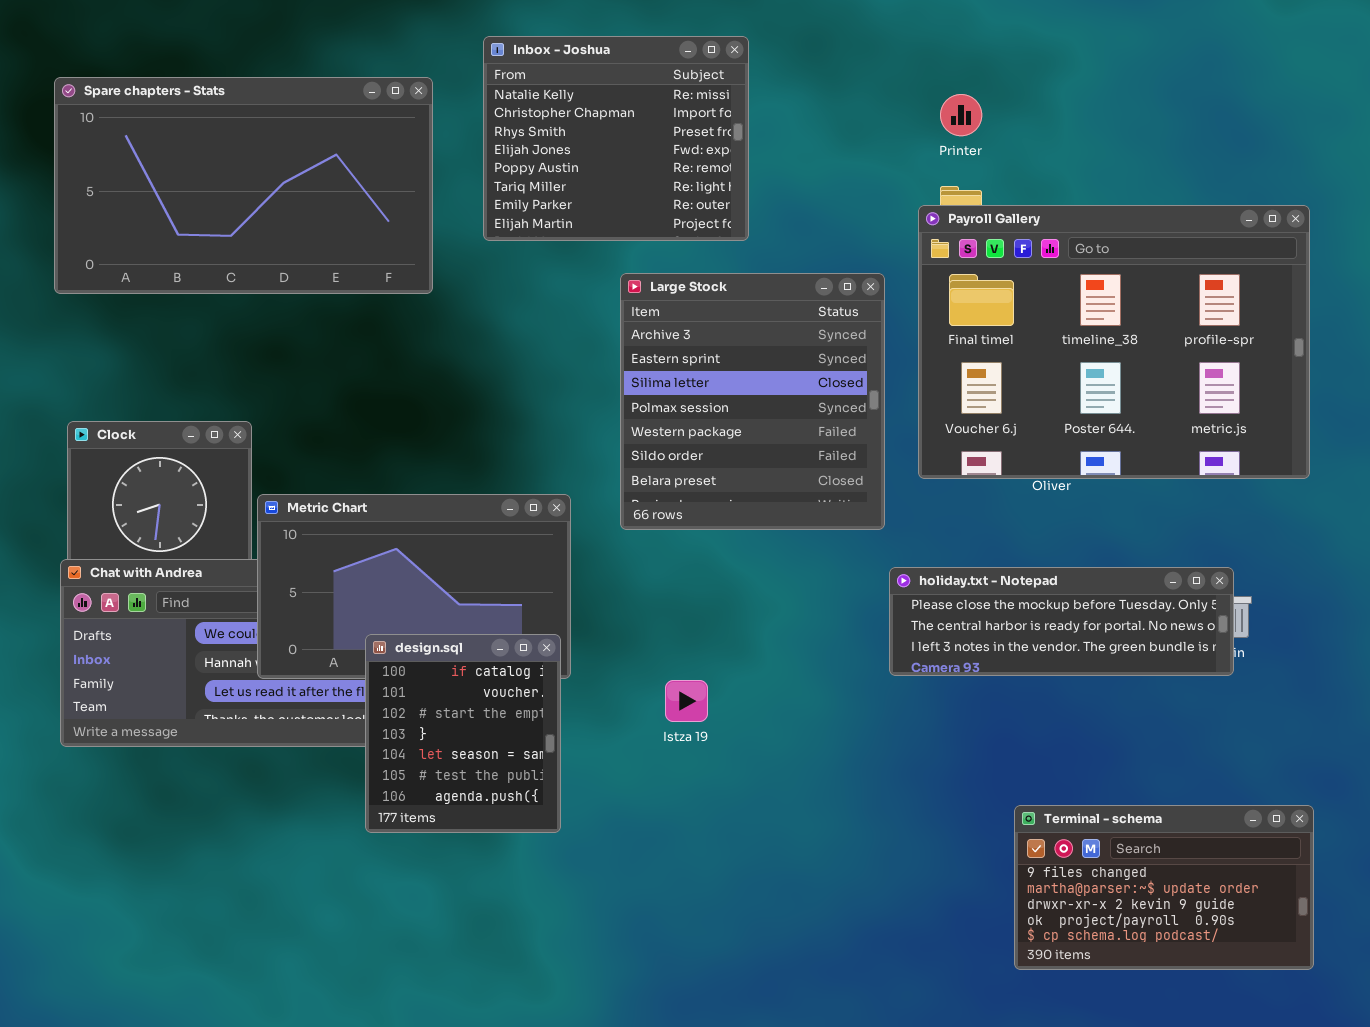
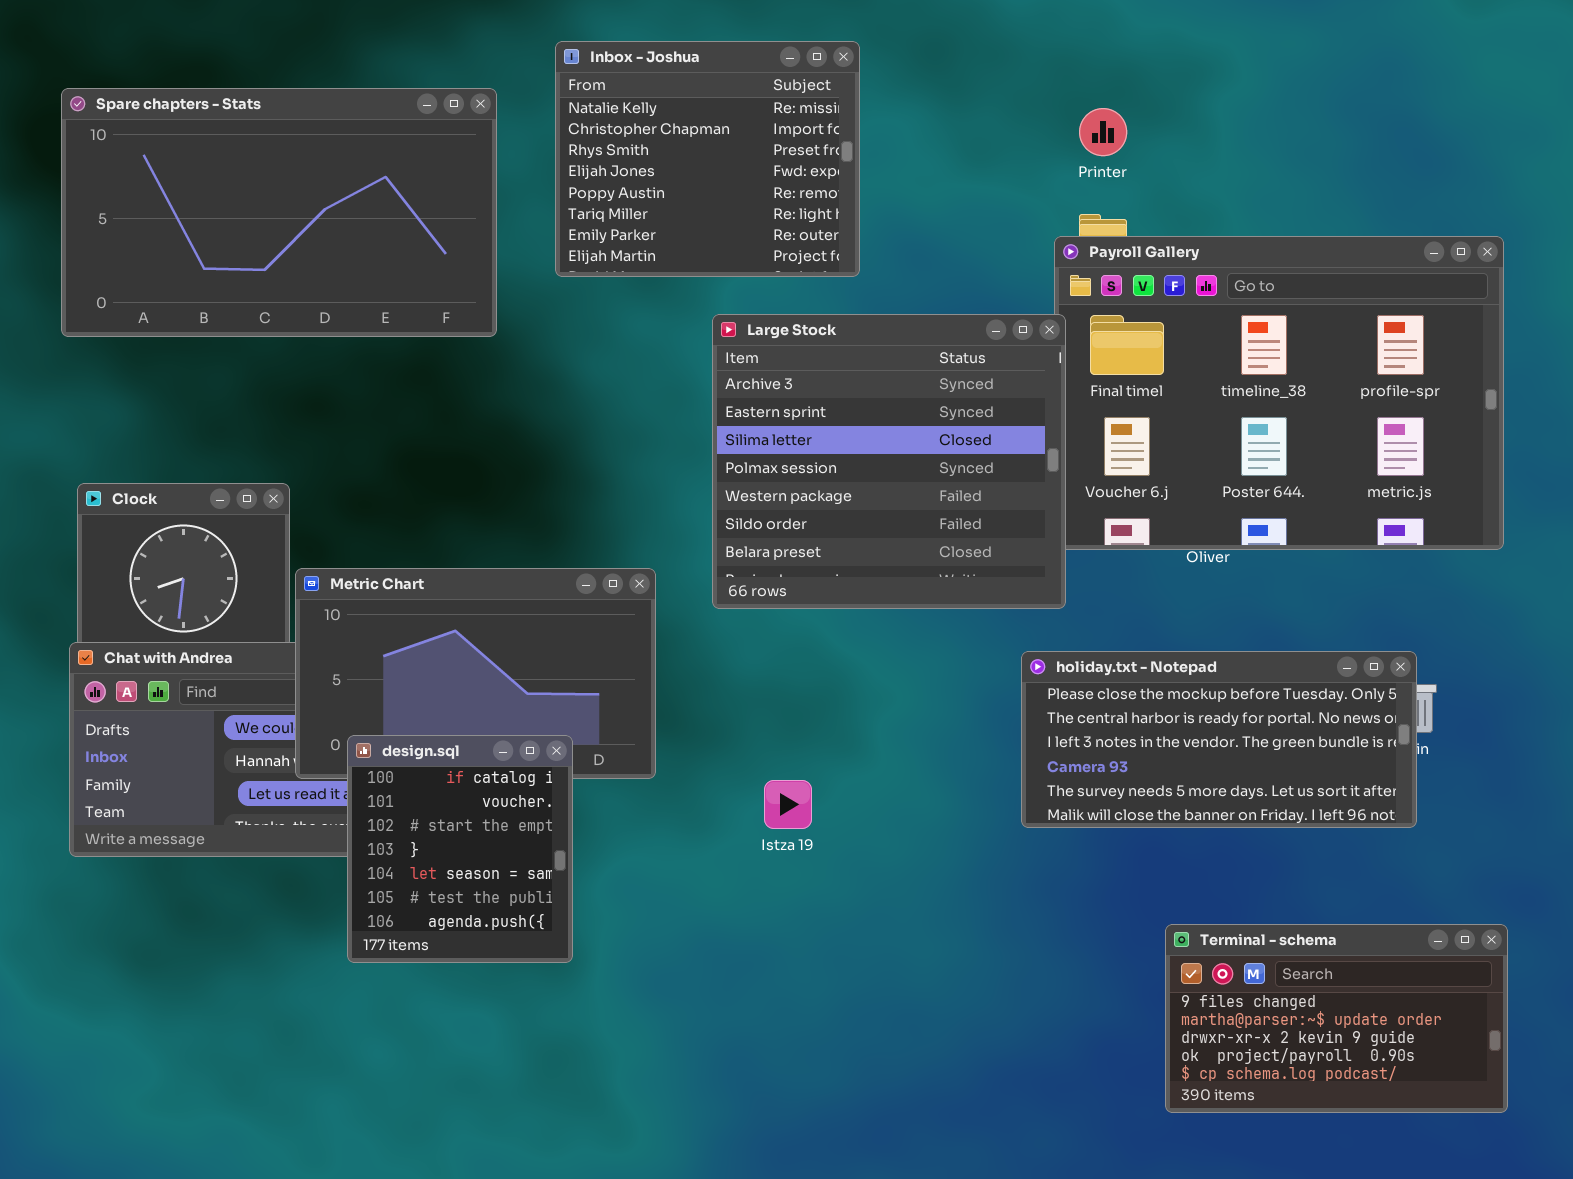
Large Stock: [620,273,885,530] -> [712,314,1066,609], resized
holiday.txt - Notepad: [889,567,1234,676] -> [1021,651,1417,828], resized
design.sql: [365,634,561,833] -> [347,735,573,963], moved

